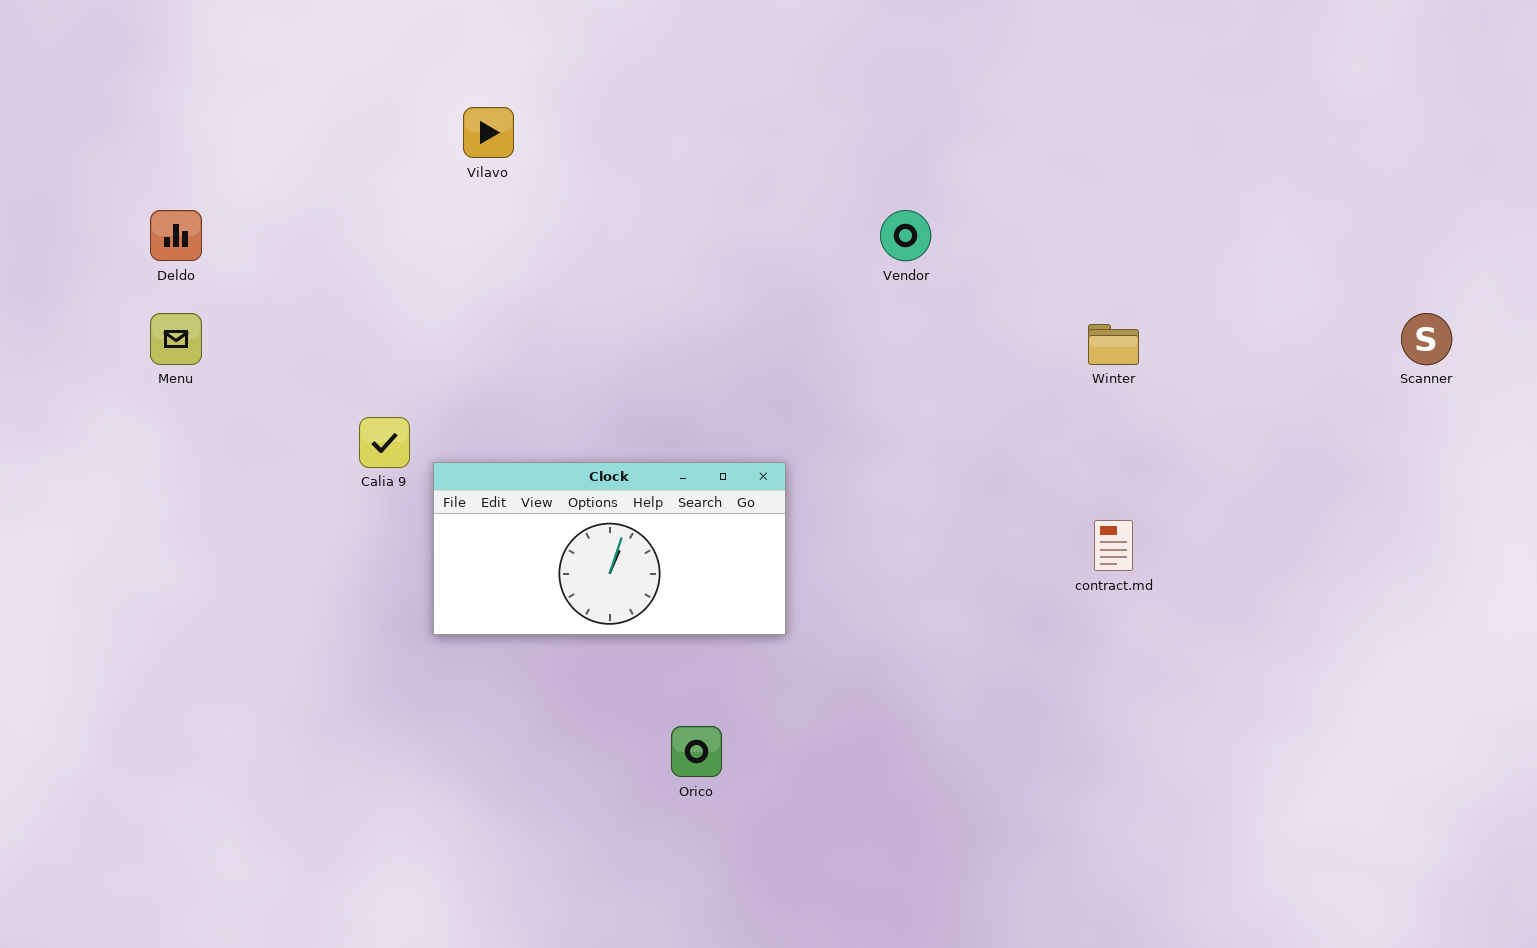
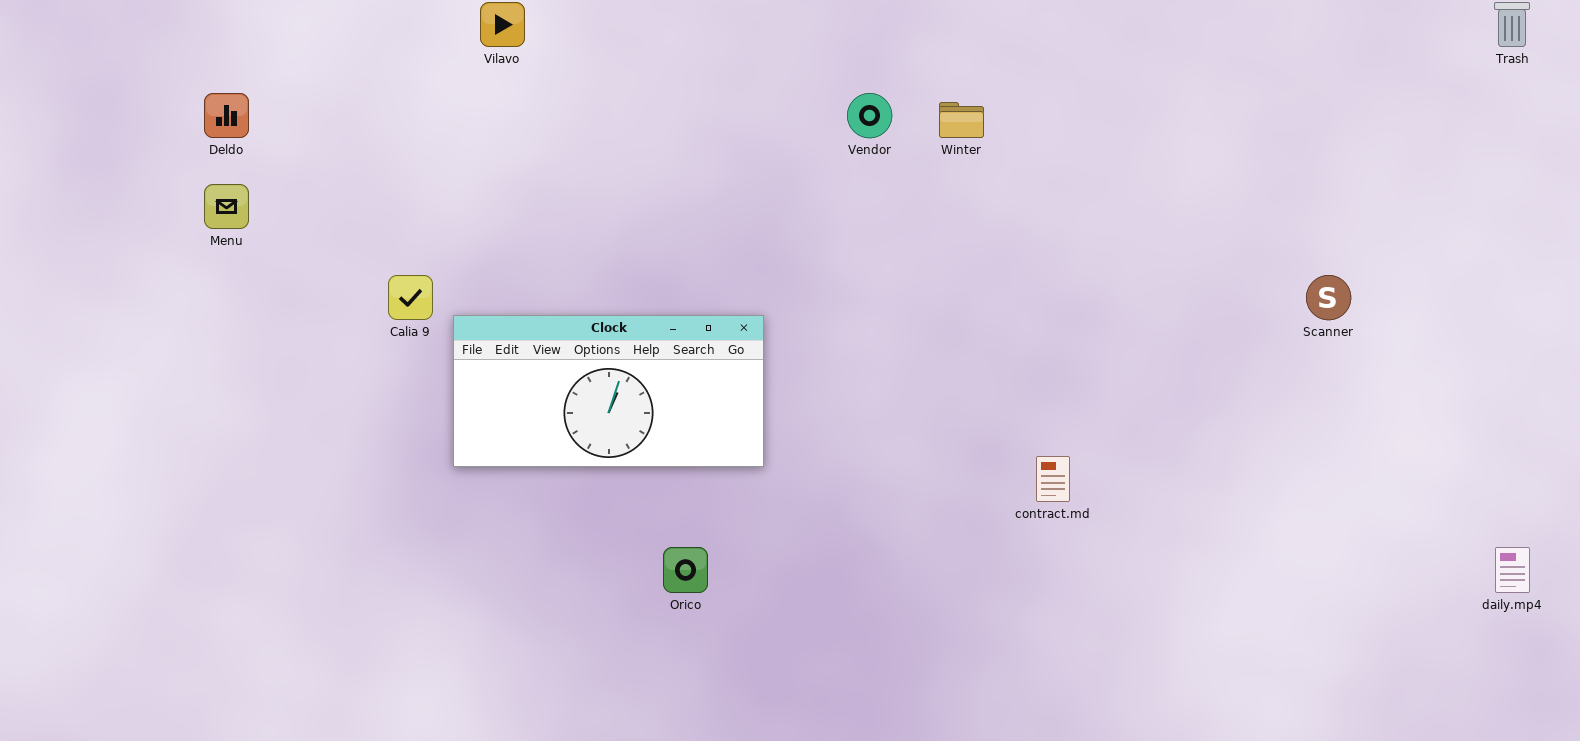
Scanner: [1401,313,1452,365] -> [1306,275,1351,320], moved
Winter: [1088,324,1139,365] -> [939,102,984,138], moved
contract.md: [1094,520,1133,571] -> [1036,456,1070,502], moved

